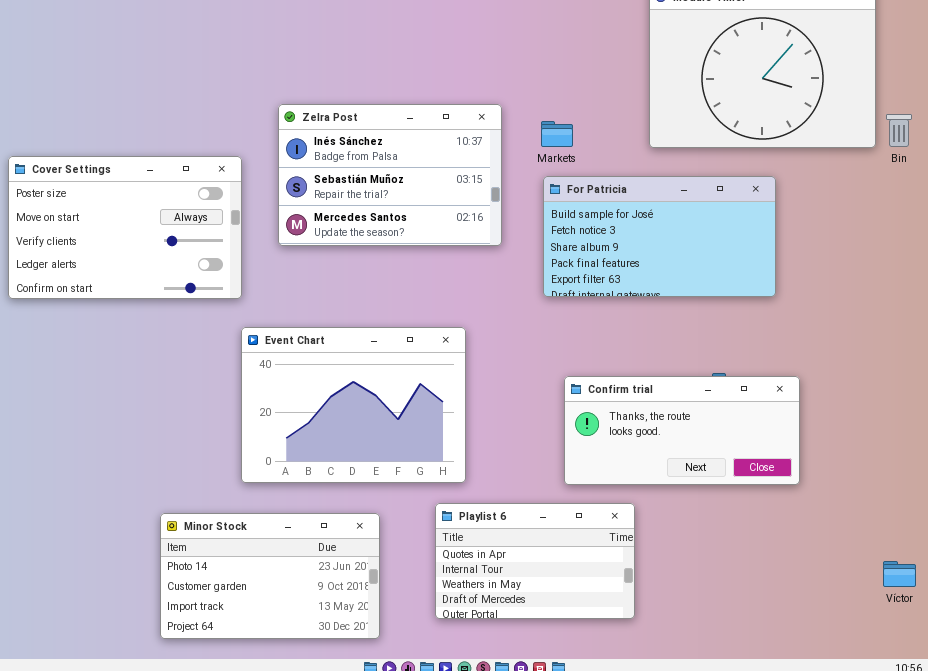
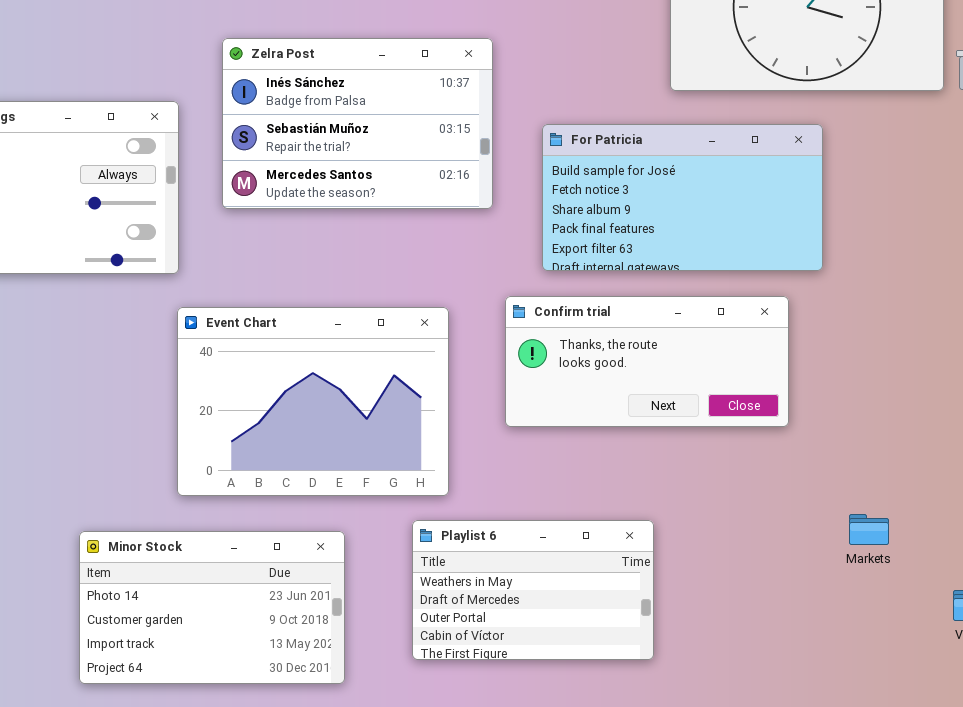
Markets: [541,121,573,147] -> [849,514,889,545], moved
Confirm trial: [564,376,800,485] -> [505,296,789,427], moved
Playlist 6: [435,503,635,619] -> [412,520,654,660], scrolled down 2 rows

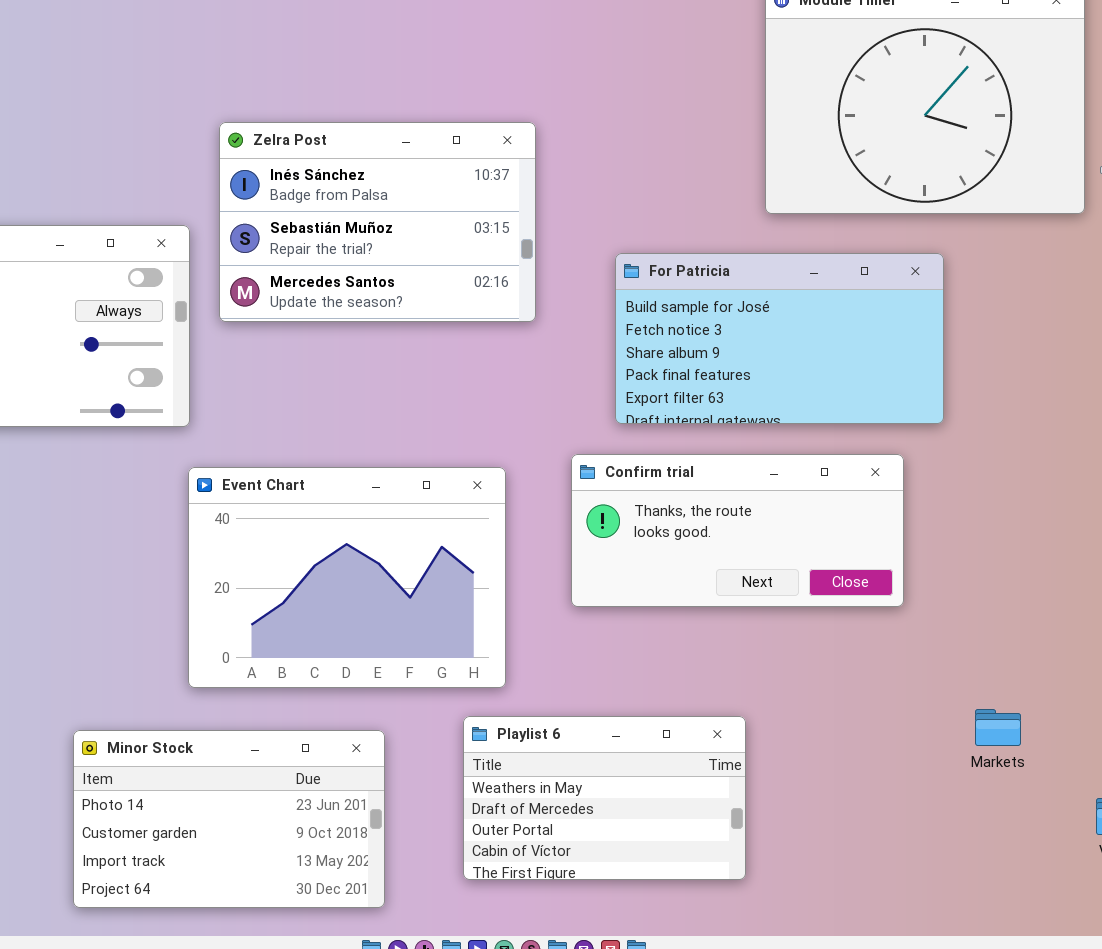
Zelra Post: [222,38,493,209] -> [219,122,536,322], moved

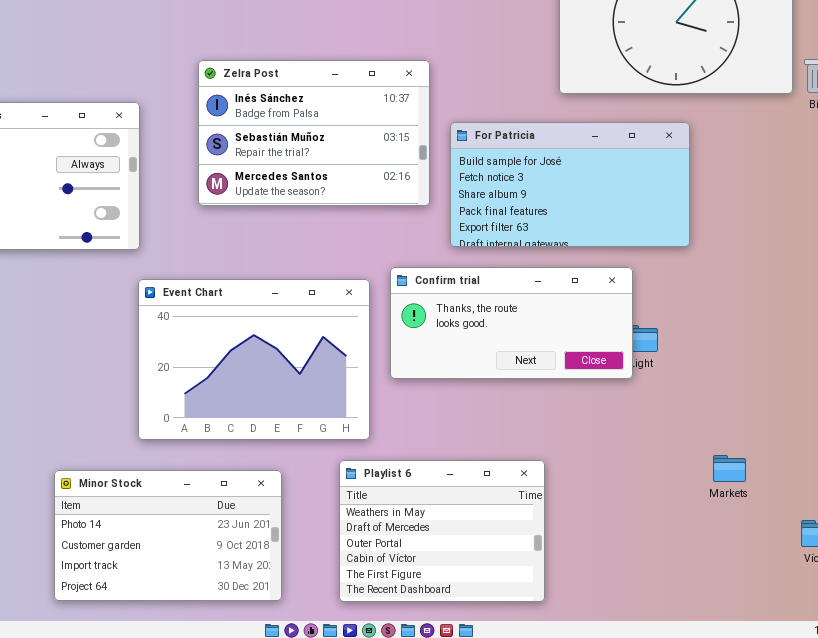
Zelra Post: [219,122,536,322] -> [198,60,430,206], moved
Confirm trial: [571,454,904,607] -> [390,267,633,379], moved
Playlist 6: [463,716,746,880] -> [339,460,545,602], resized

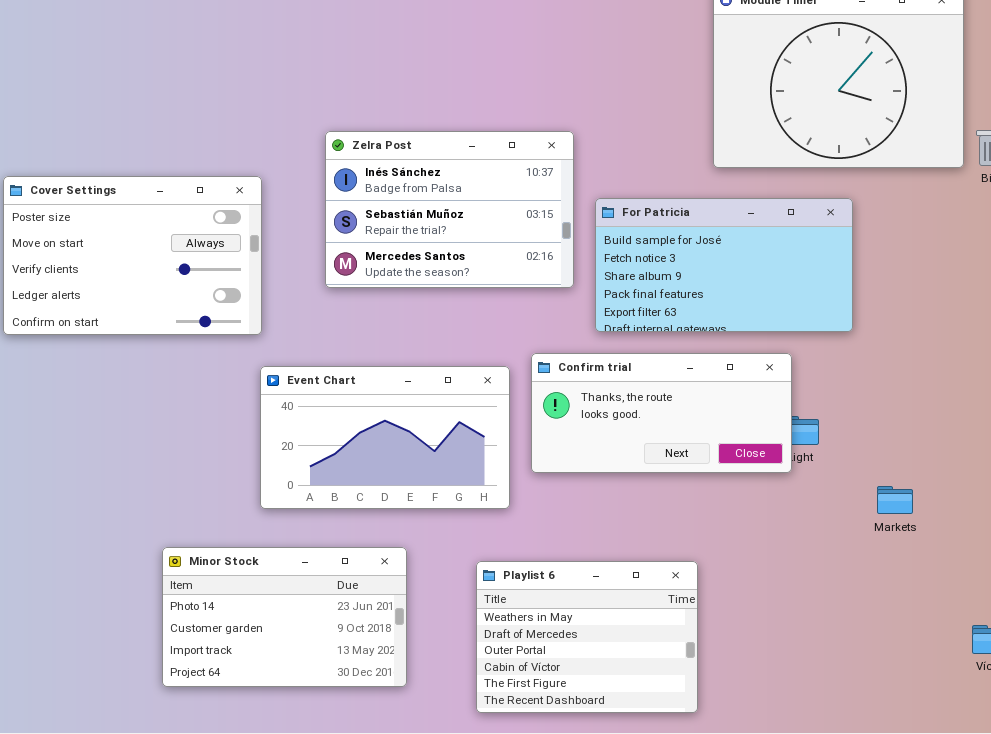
Event Chart: [138,279,370,440] -> [260,366,510,509], resized
Markets: [713,455,746,482] -> [877,486,913,514], moved
Minor Stock: [54,470,282,601] -> [162,547,407,687], moved

